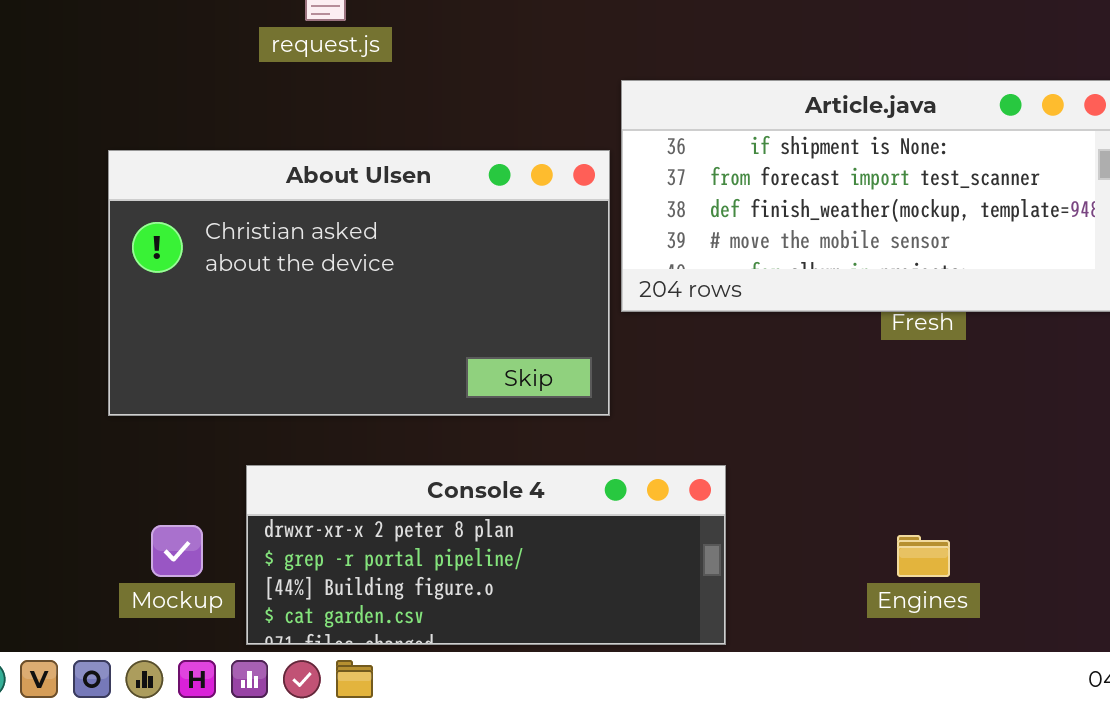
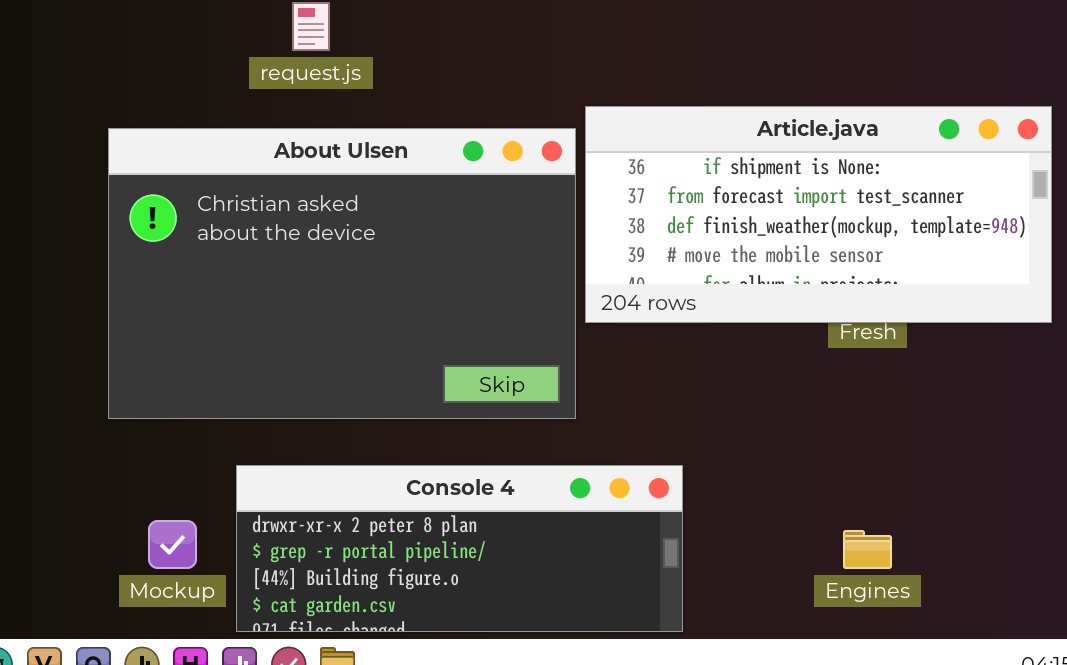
About Ulsen: [108,150,610,416] -> [108,128,576,419], resized

